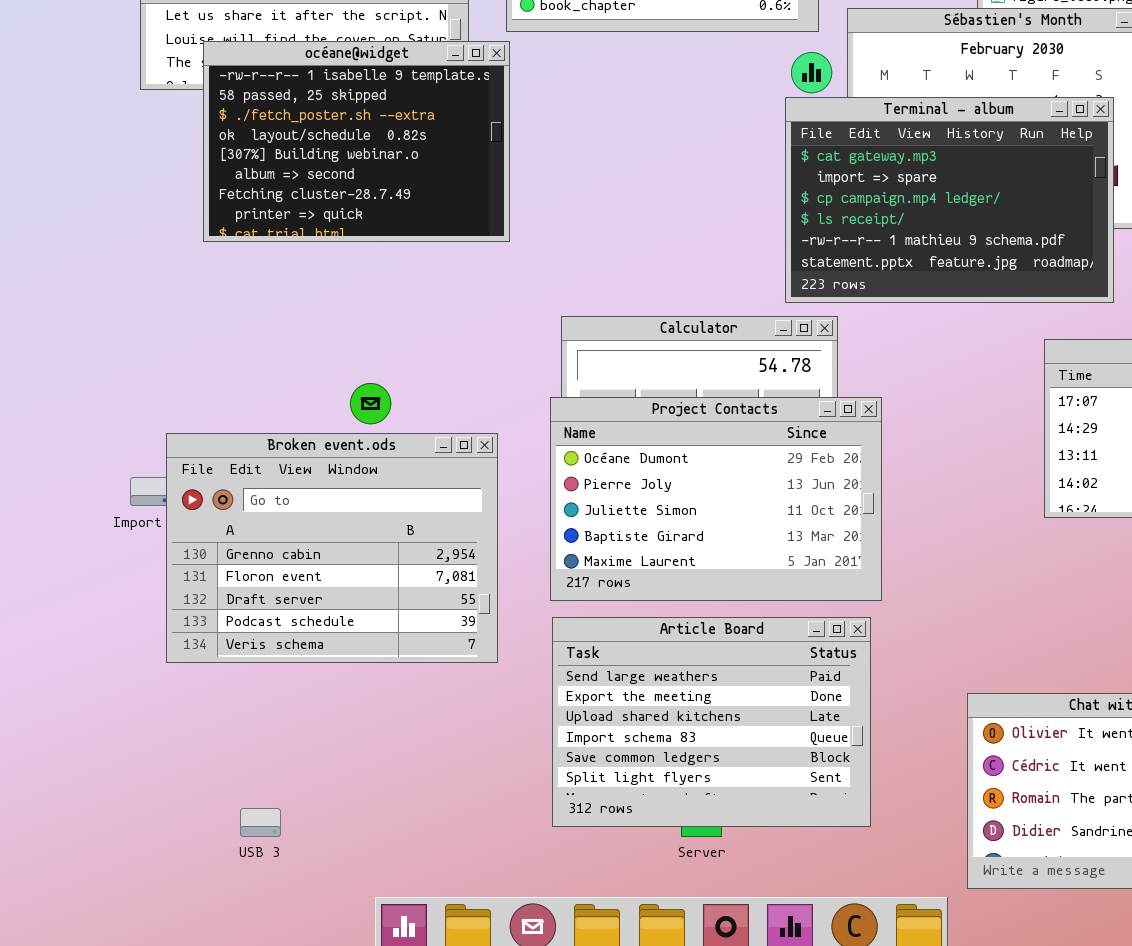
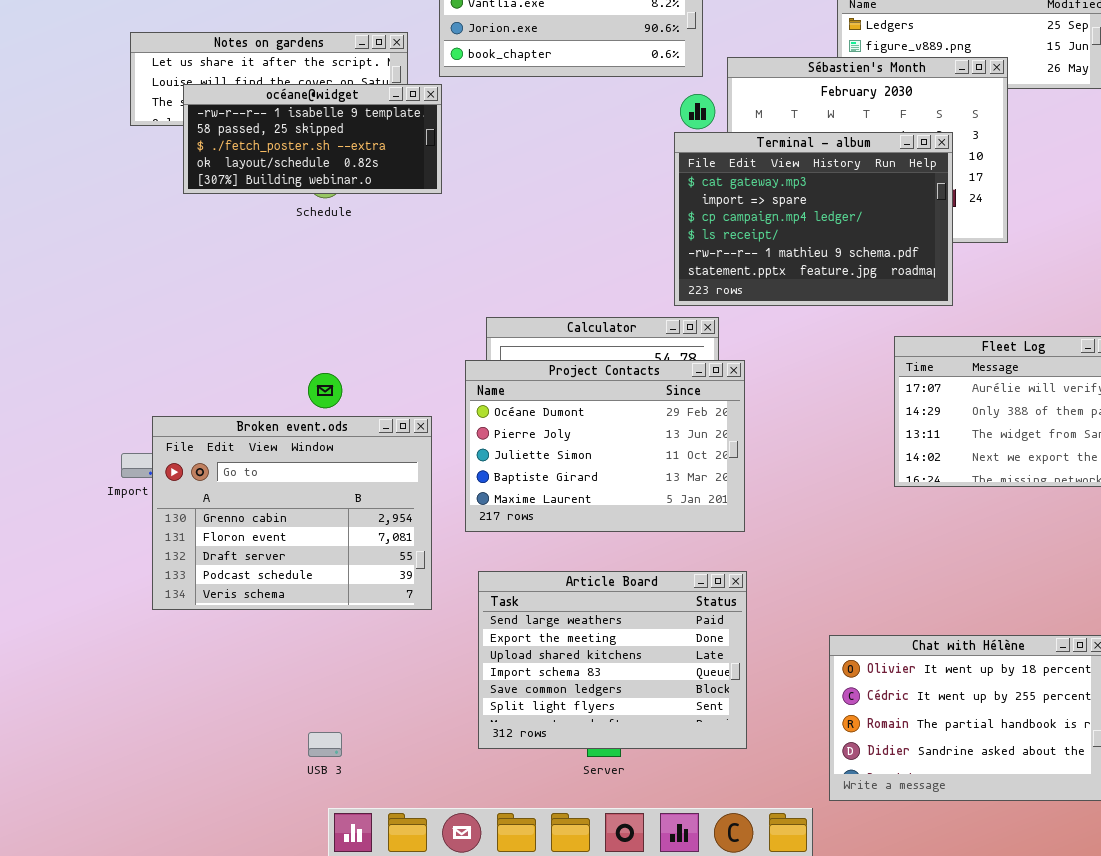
océane@widget: [203,41,510,242] -> [183,84,442,194], resized
Project Contacts: [550,397,882,601] -> [465,360,745,532], moved
USB 3: [240,808,281,837] -> [308,732,342,757], moved

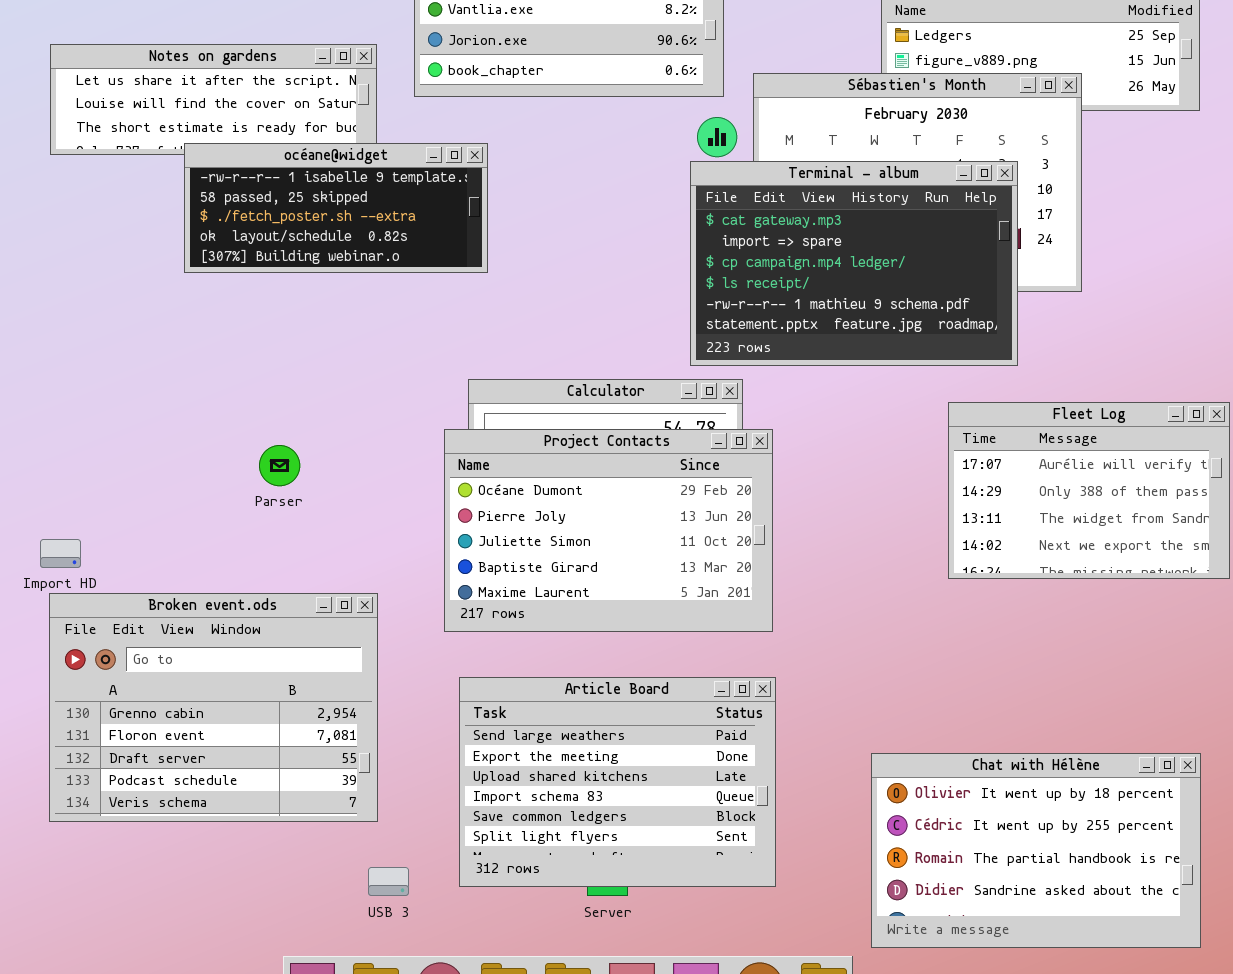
océane@widget: [183,84,442,194] -> [184,143,488,273], moved
Broken event.ods: [152,416,432,610] -> [49,593,378,822], moved
USB 3: [308,732,342,757] -> [368,867,409,896], moved

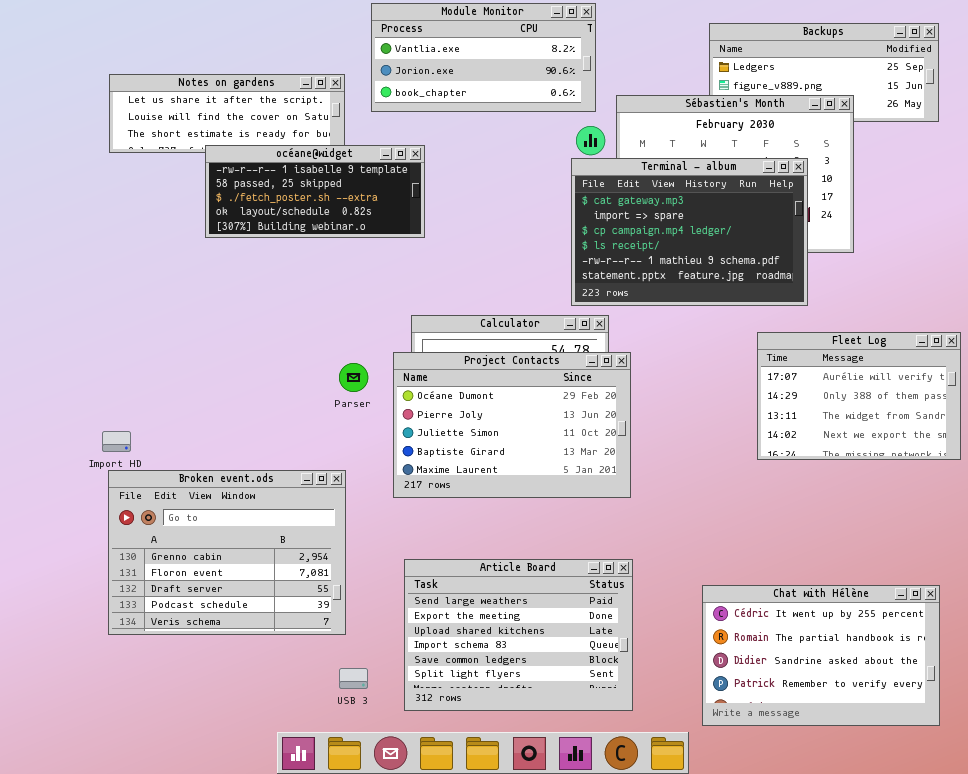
Parser: [259,445,300,486] -> [339,363,368,392], moved
Article Board: [459,677,776,887] -> [404,559,633,711], moved
Chat with Hélène: [871,753,1201,948] -> [702,585,940,726], scrolled down 1 row

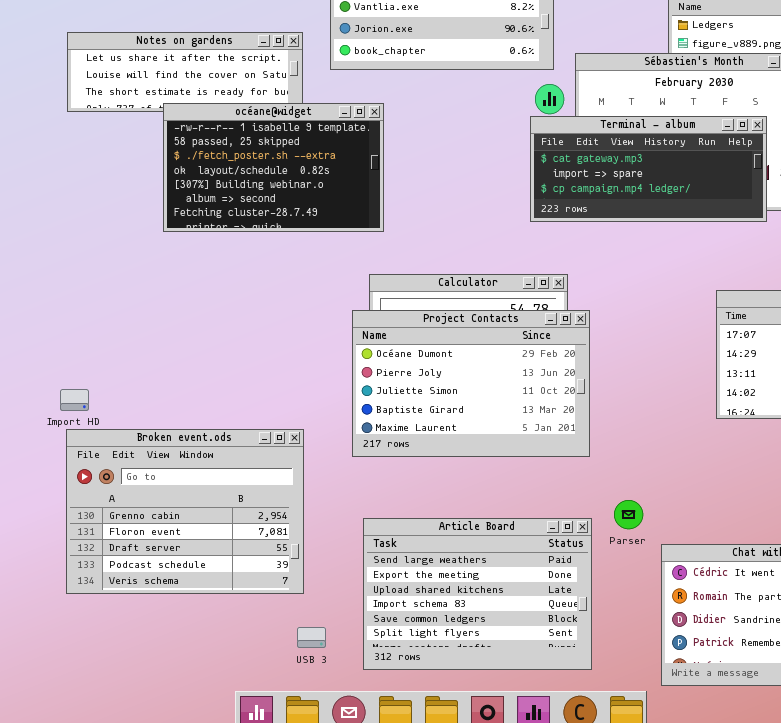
océane@widget: [205,145,425,238] -> [163,103,384,232], resized
Terminal - album: [571,158,808,306] -> [530,116,767,222], resized
Parser: [339,363,368,392] -> [614,500,643,529], moved

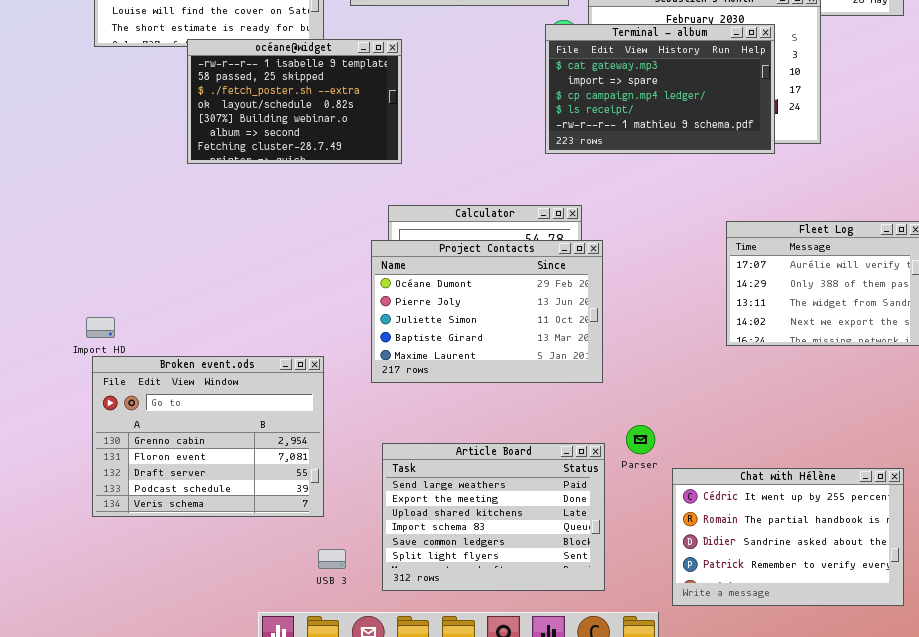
Terminal - album: [530,116,767,222] -> [545,24,775,154], resized

